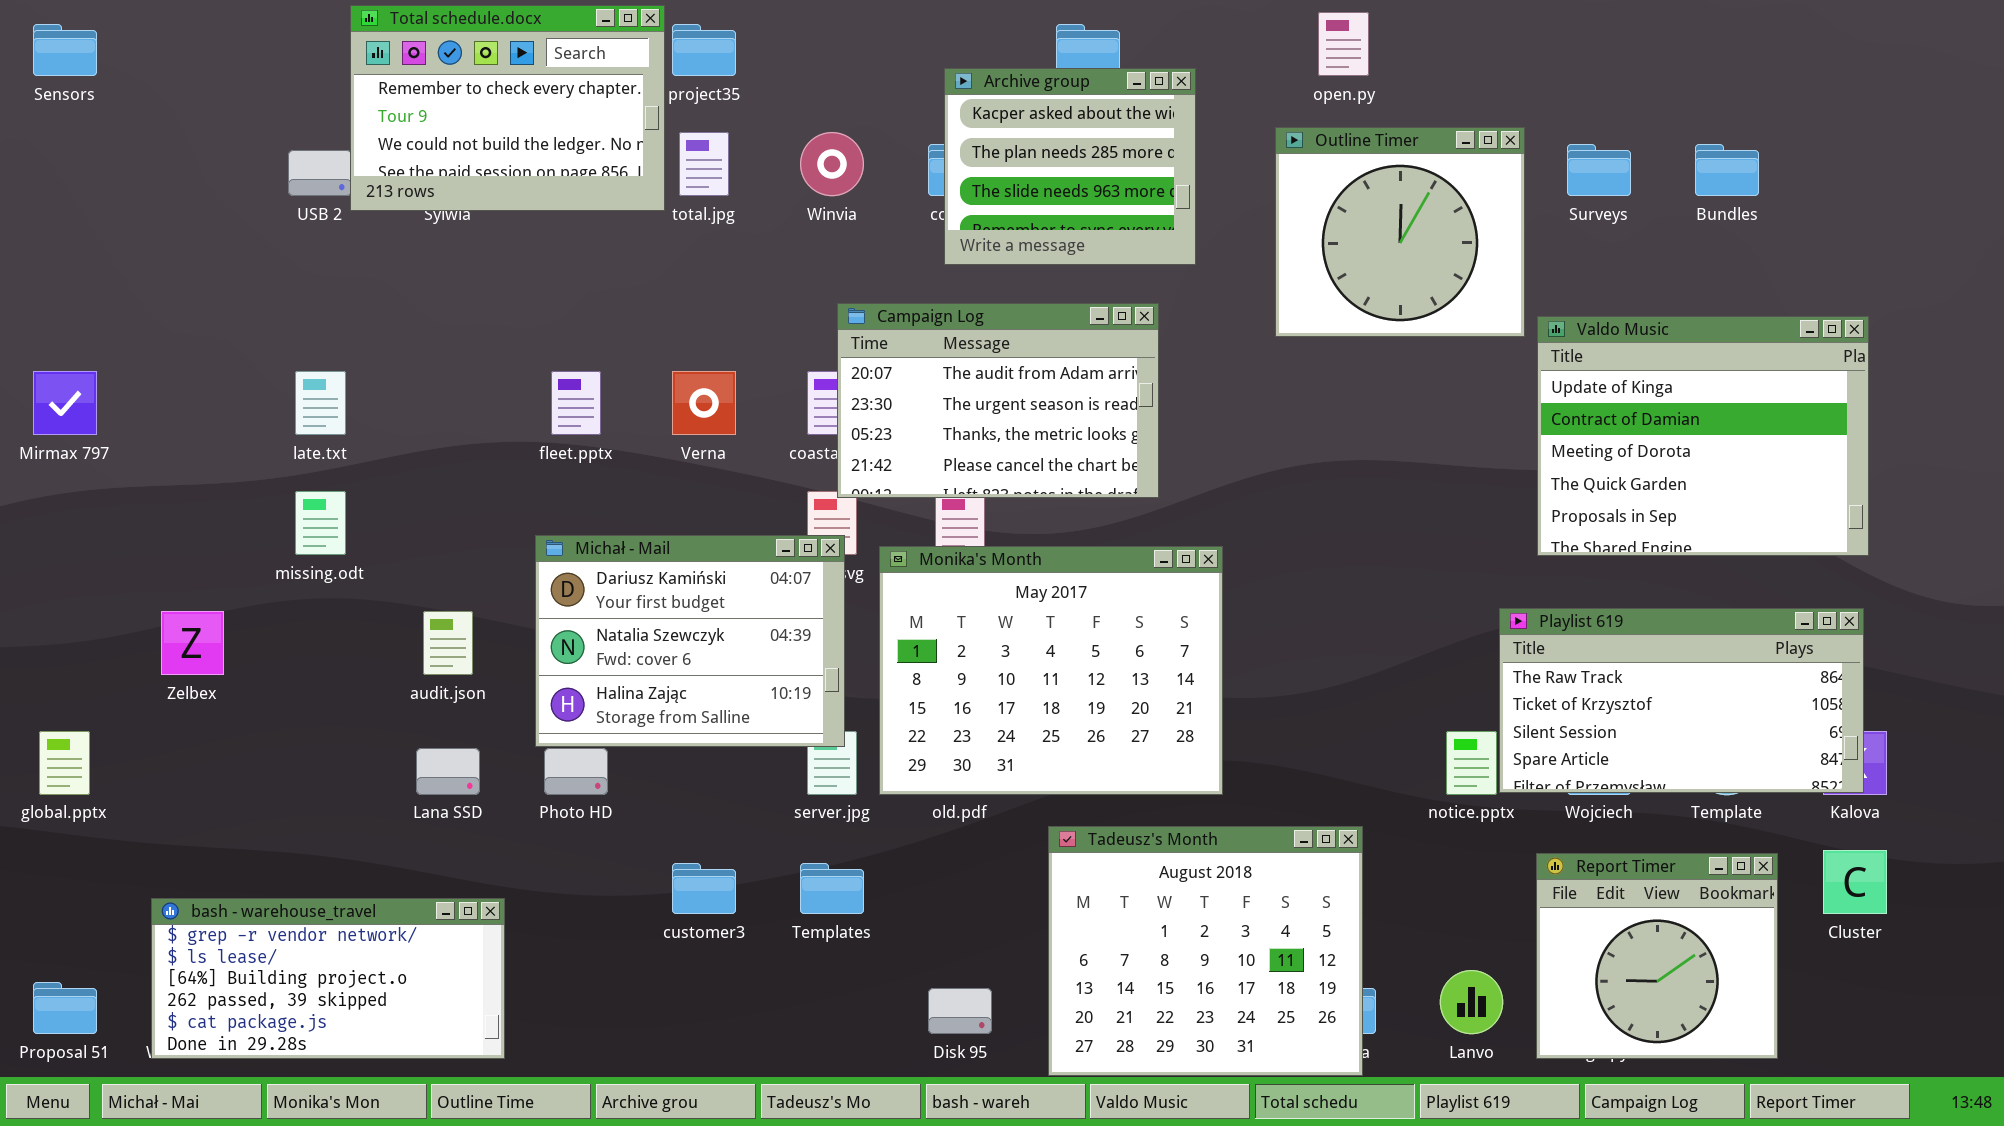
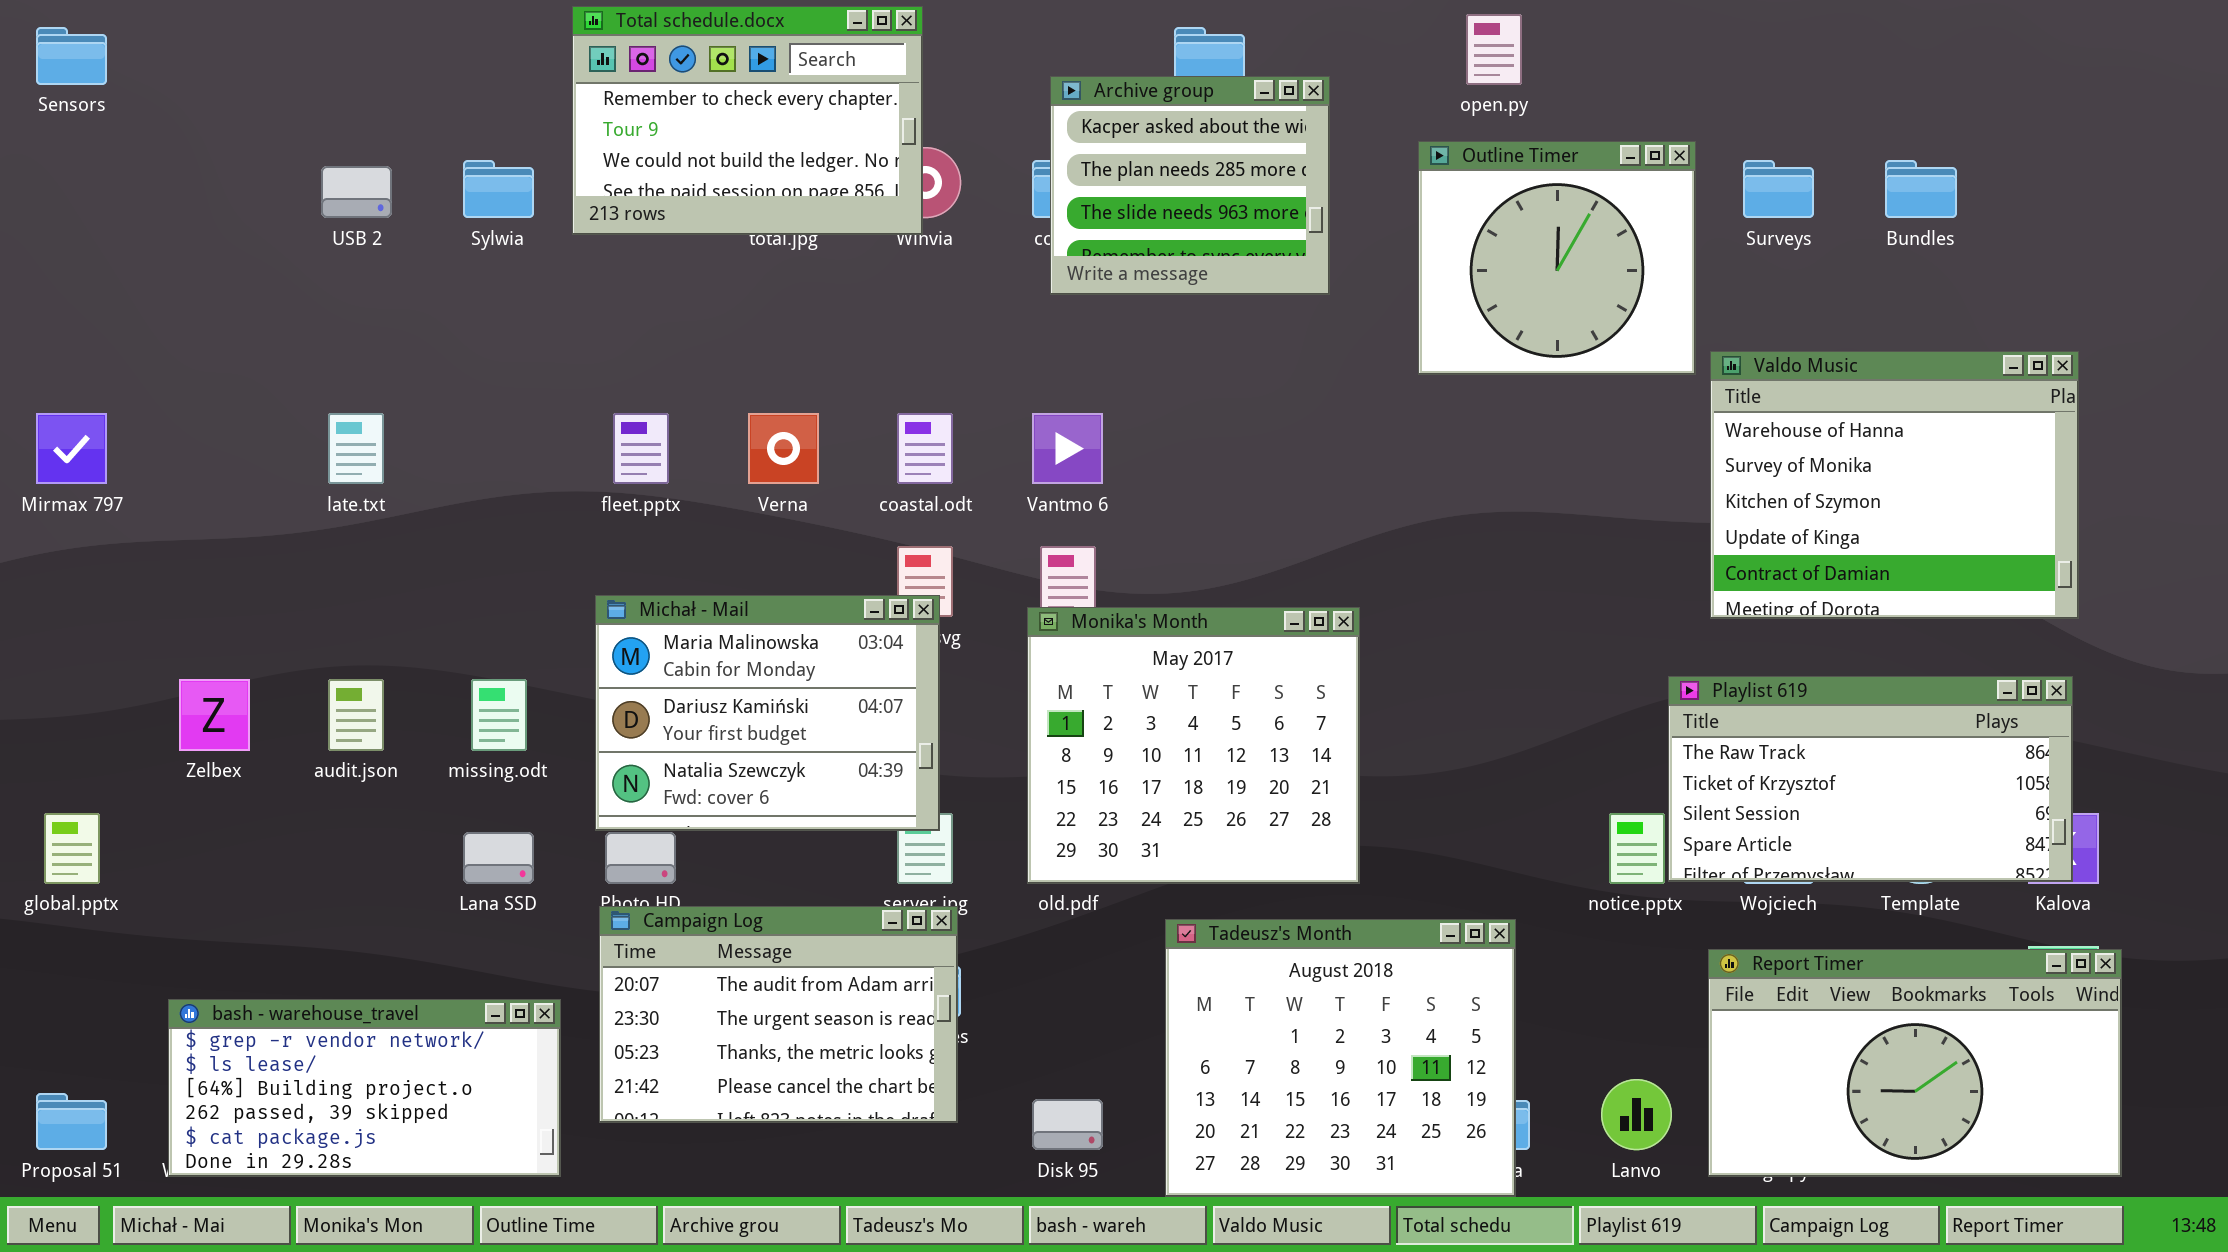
Total schedule.docx: [350,5,665,211] -> [572,6,923,235], moved
Campaign Log: [837,303,1159,498] -> [599,906,958,1123], moved
Valdo Music: [1537,316,1869,556] -> [1710,351,2079,619], scrolled up 3 rows
missing.odt: [295,491,346,555] -> [471,679,527,751], moved
Michał - Mail: [535,535,845,747] -> [595,595,940,831], scrolled up 1 row
Monika's Month: [879,546,1223,795] -> [1027,607,1360,884], resized
audit.json: [423,611,473,675] -> [328,679,384,751], moved
Report Timer: [1536,853,1778,1059] -> [1708,949,2122,1177], resized

